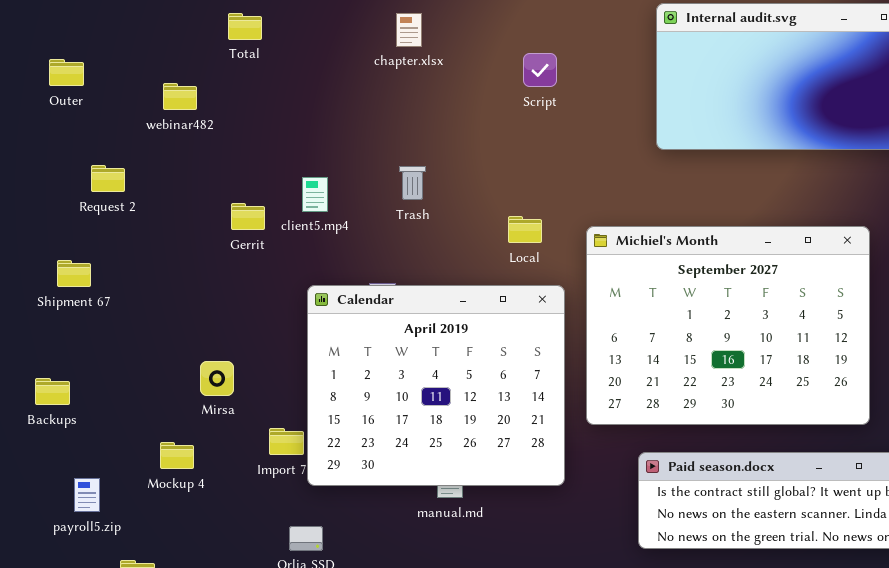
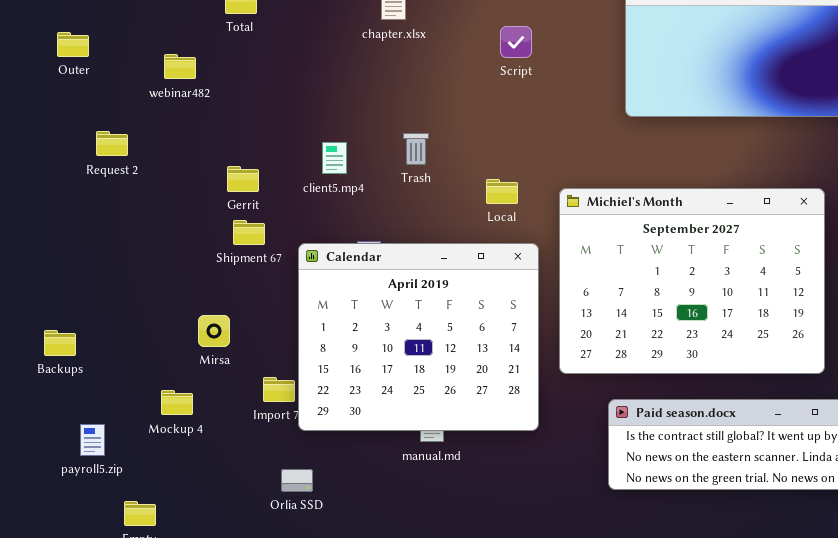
Trash: [399,166,426,200] -> [403,133,429,165], moved
client5.mp4: [302,177,328,212] -> [322,142,347,174], moved
Shipment 67: [57,260,91,287] -> [233,220,265,245], moved

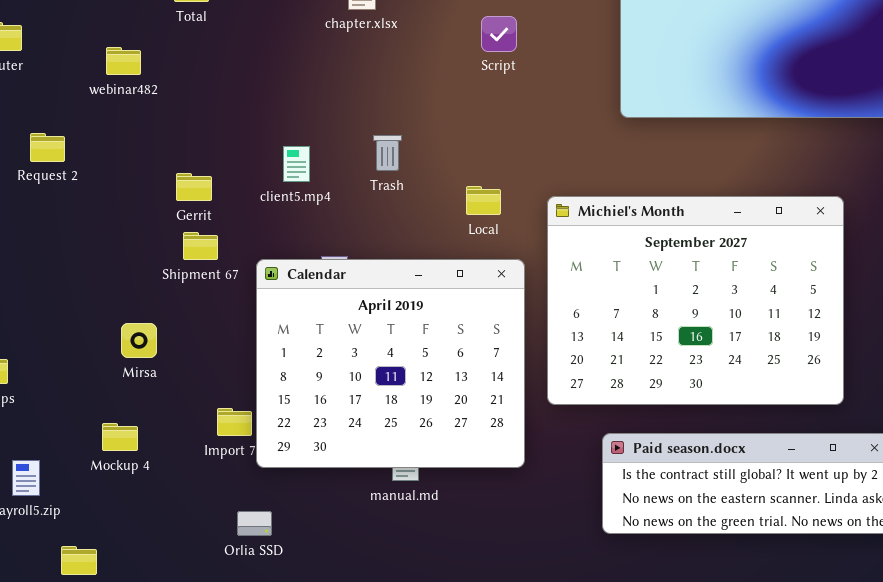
Mirsa: [198,315,230,347] -> [121,323,157,358], moved

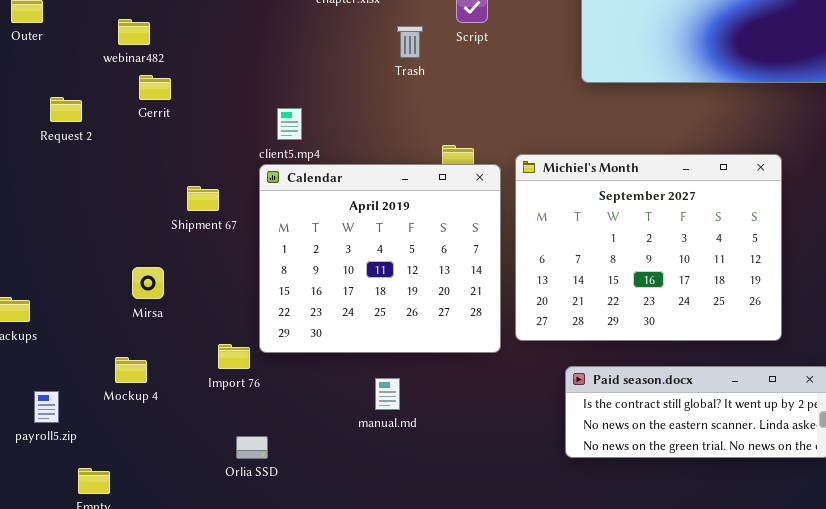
Trash: [373,135,402,171] -> [397,26,423,58], moved
Gerrit: [176,173,212,201] -> [139,75,171,100], moved
Calendar: [256,259,525,468] -> [259,164,501,353], moved

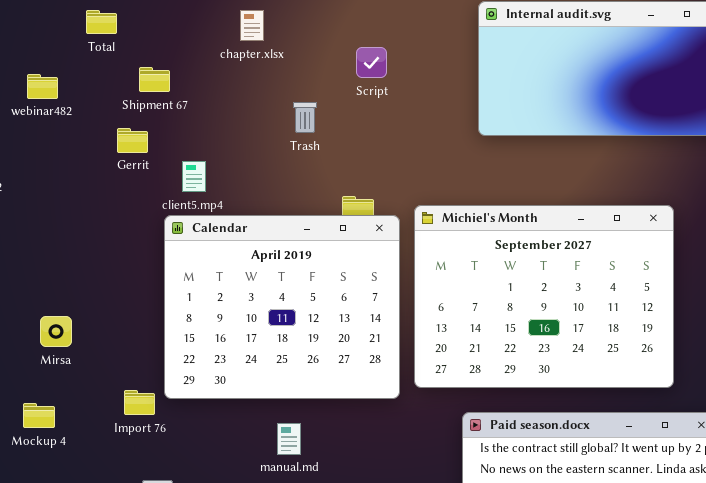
Trash: [397,26,423,58] -> [293,102,317,133], moved
Gerrit: [139,75,171,100] -> [117,128,148,153], moved
Shipment 67: [187,186,219,211] -> [139,67,170,92], moved

